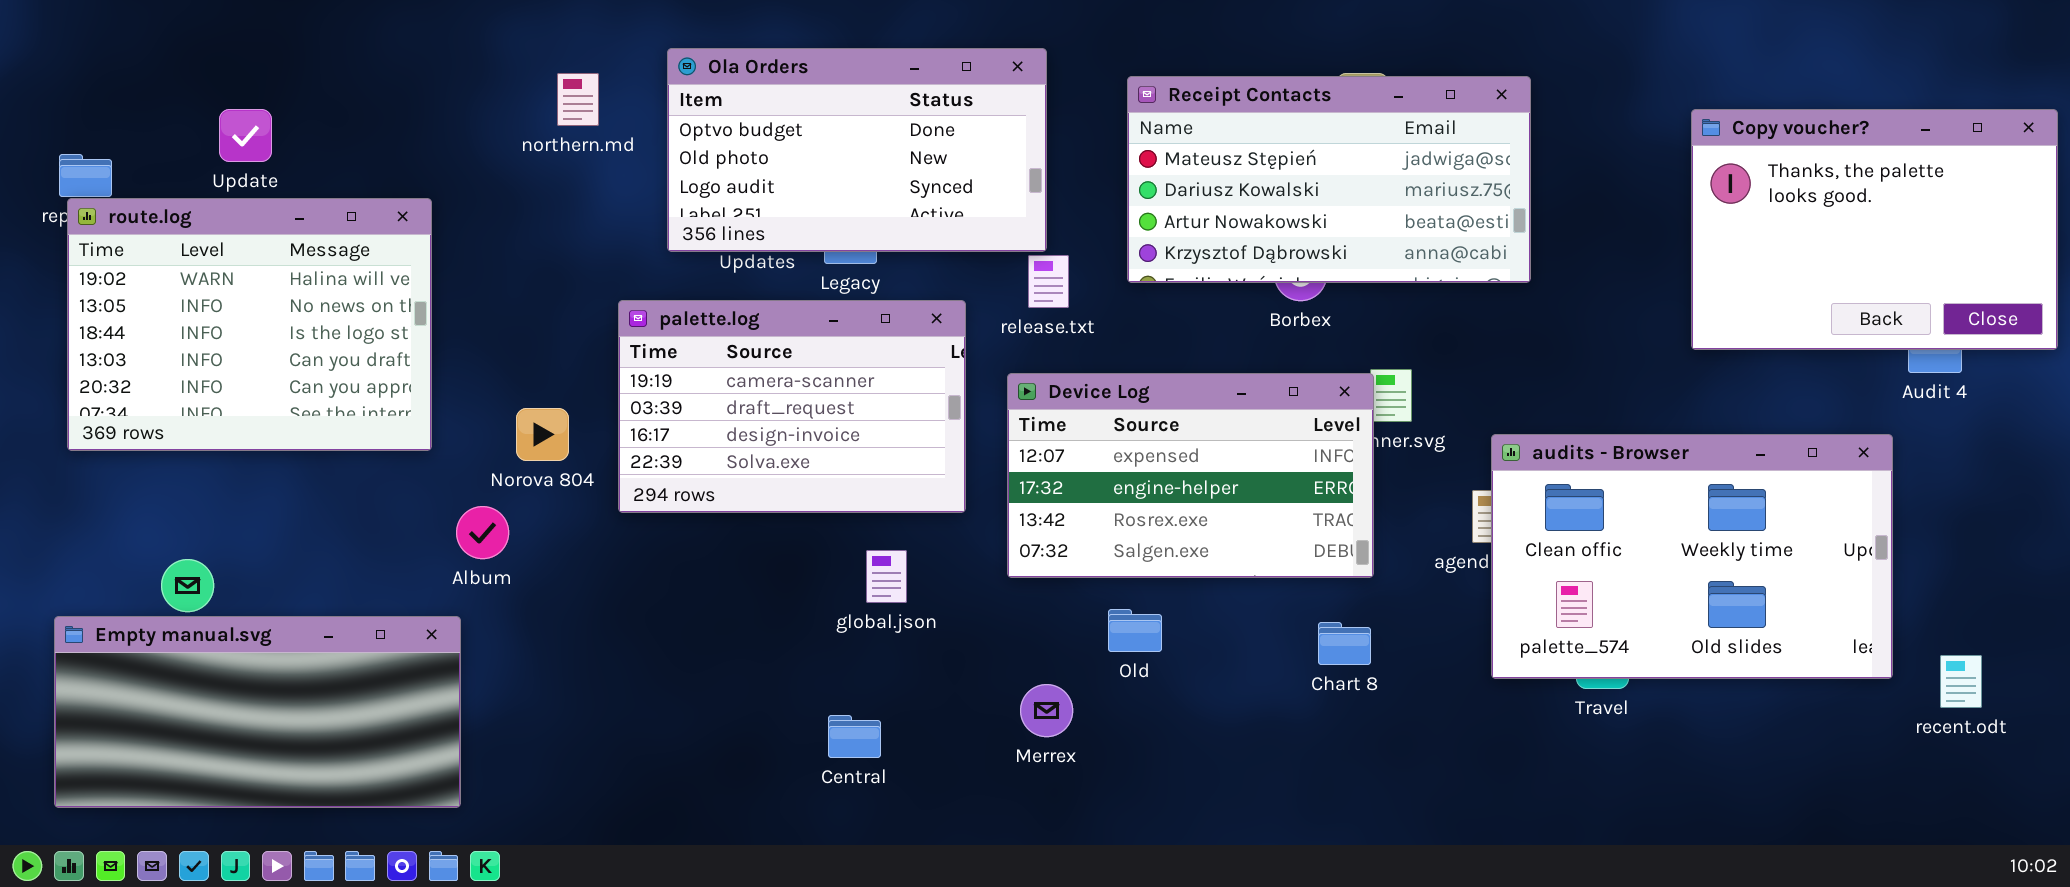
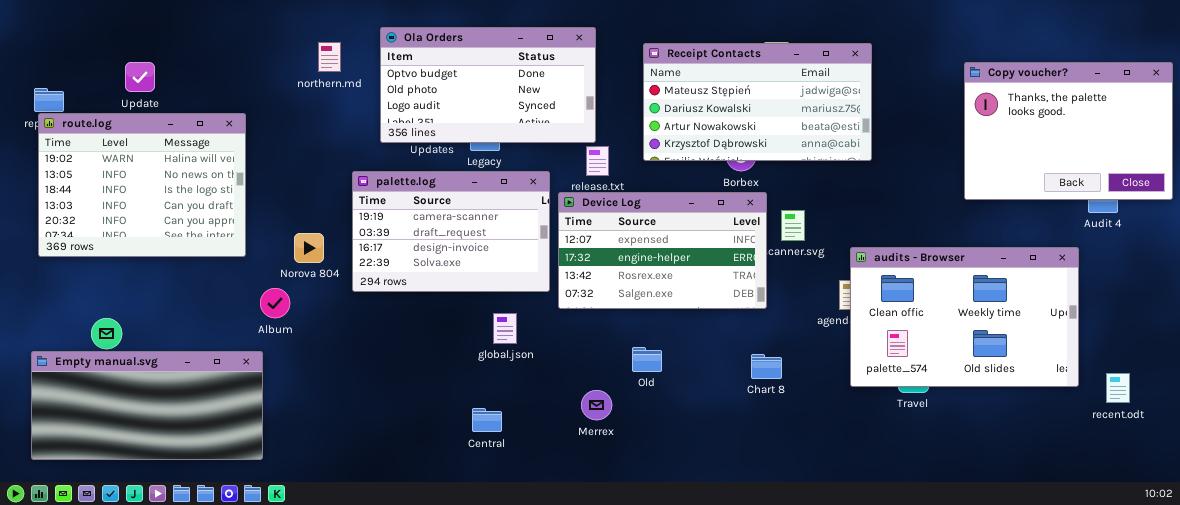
Device Log: [1007,373,1374,578] -> [558,192,767,309], moved

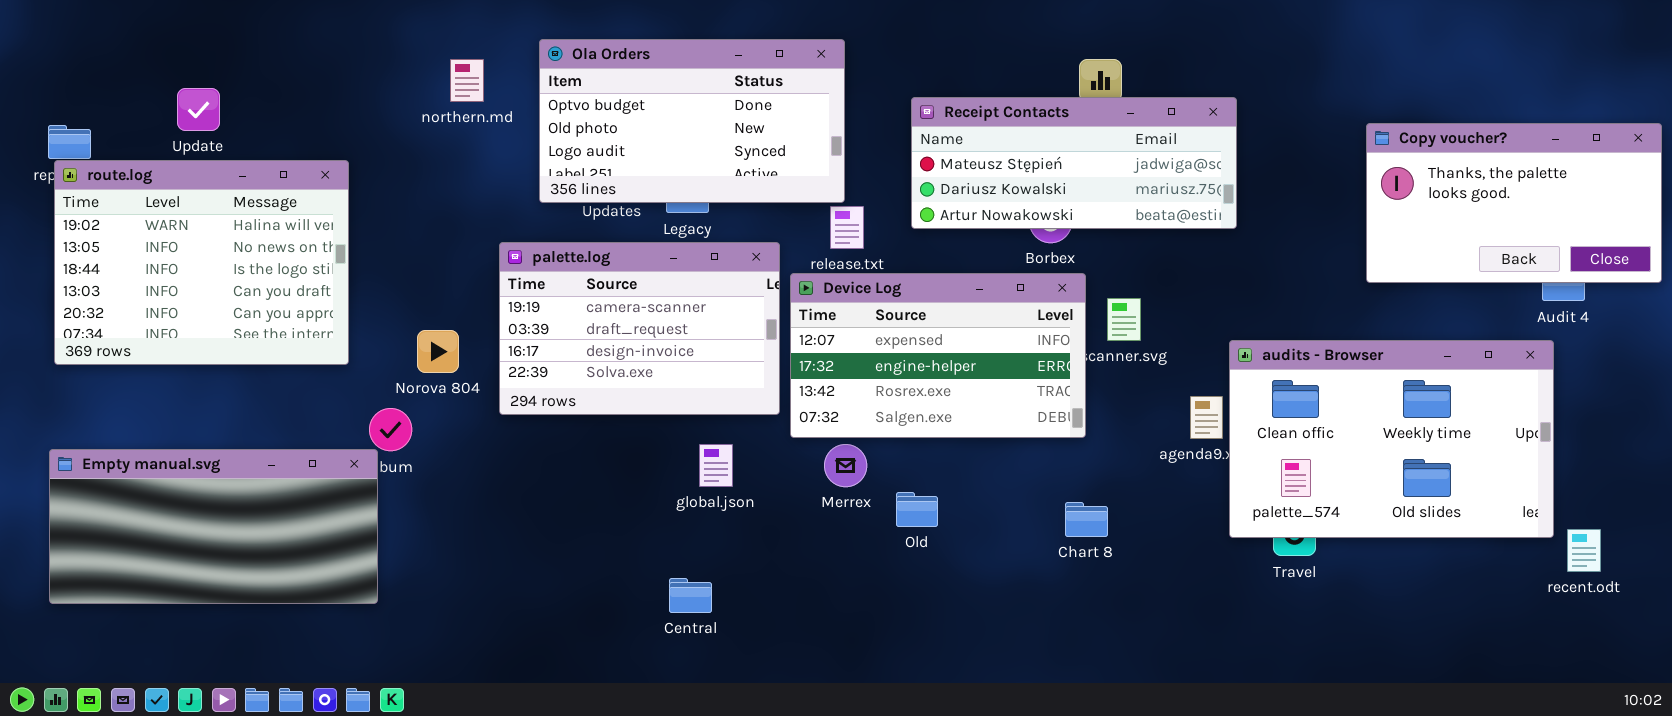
Receipt Contacts: [643,43,872,161] -> [911,97,1237,229], resized
Copy voucher?: [964,62,1173,200] -> [1366,123,1662,283], resized
audits - Browser: [850,247,1079,387] -> [1229,340,1554,538], moved
Empty manual.svg: [31,351,263,460] -> [49,449,378,604], moved
Merrex: [581,390,612,420] -> [824,444,867,487], moved

